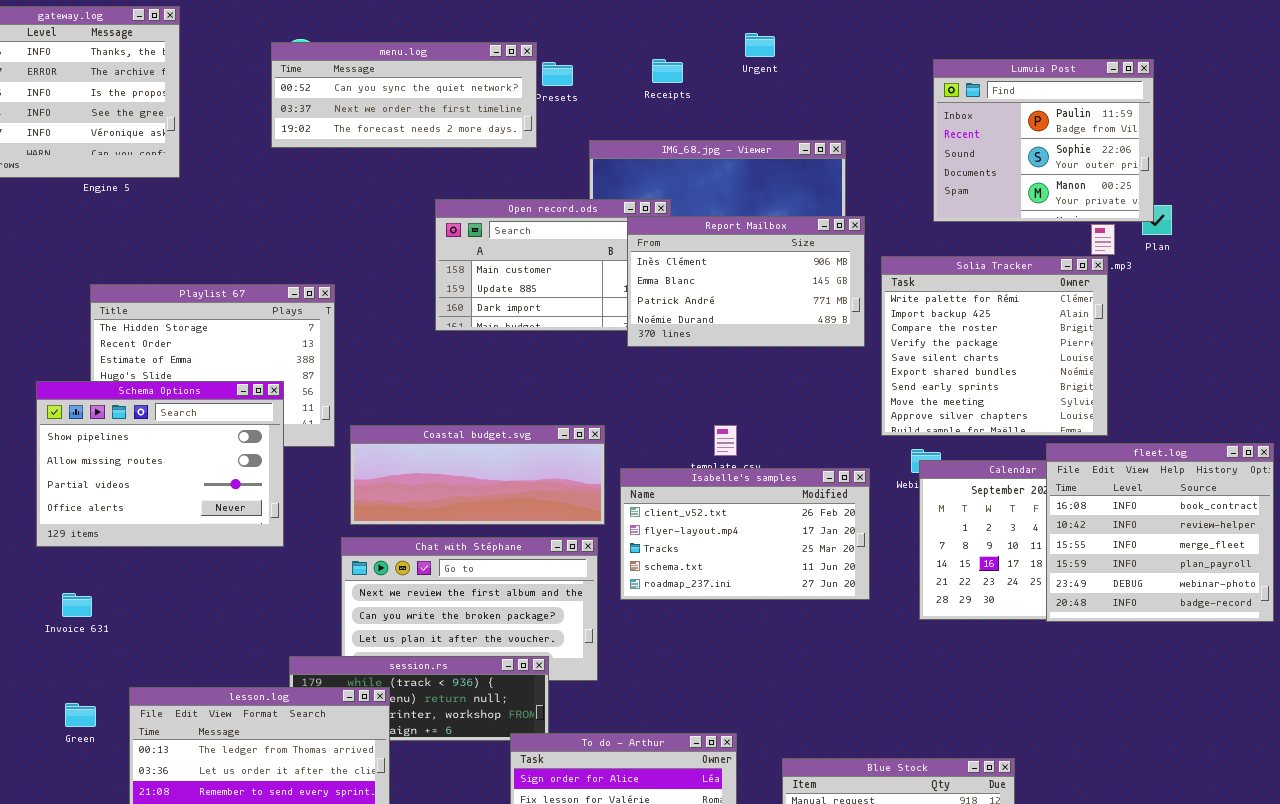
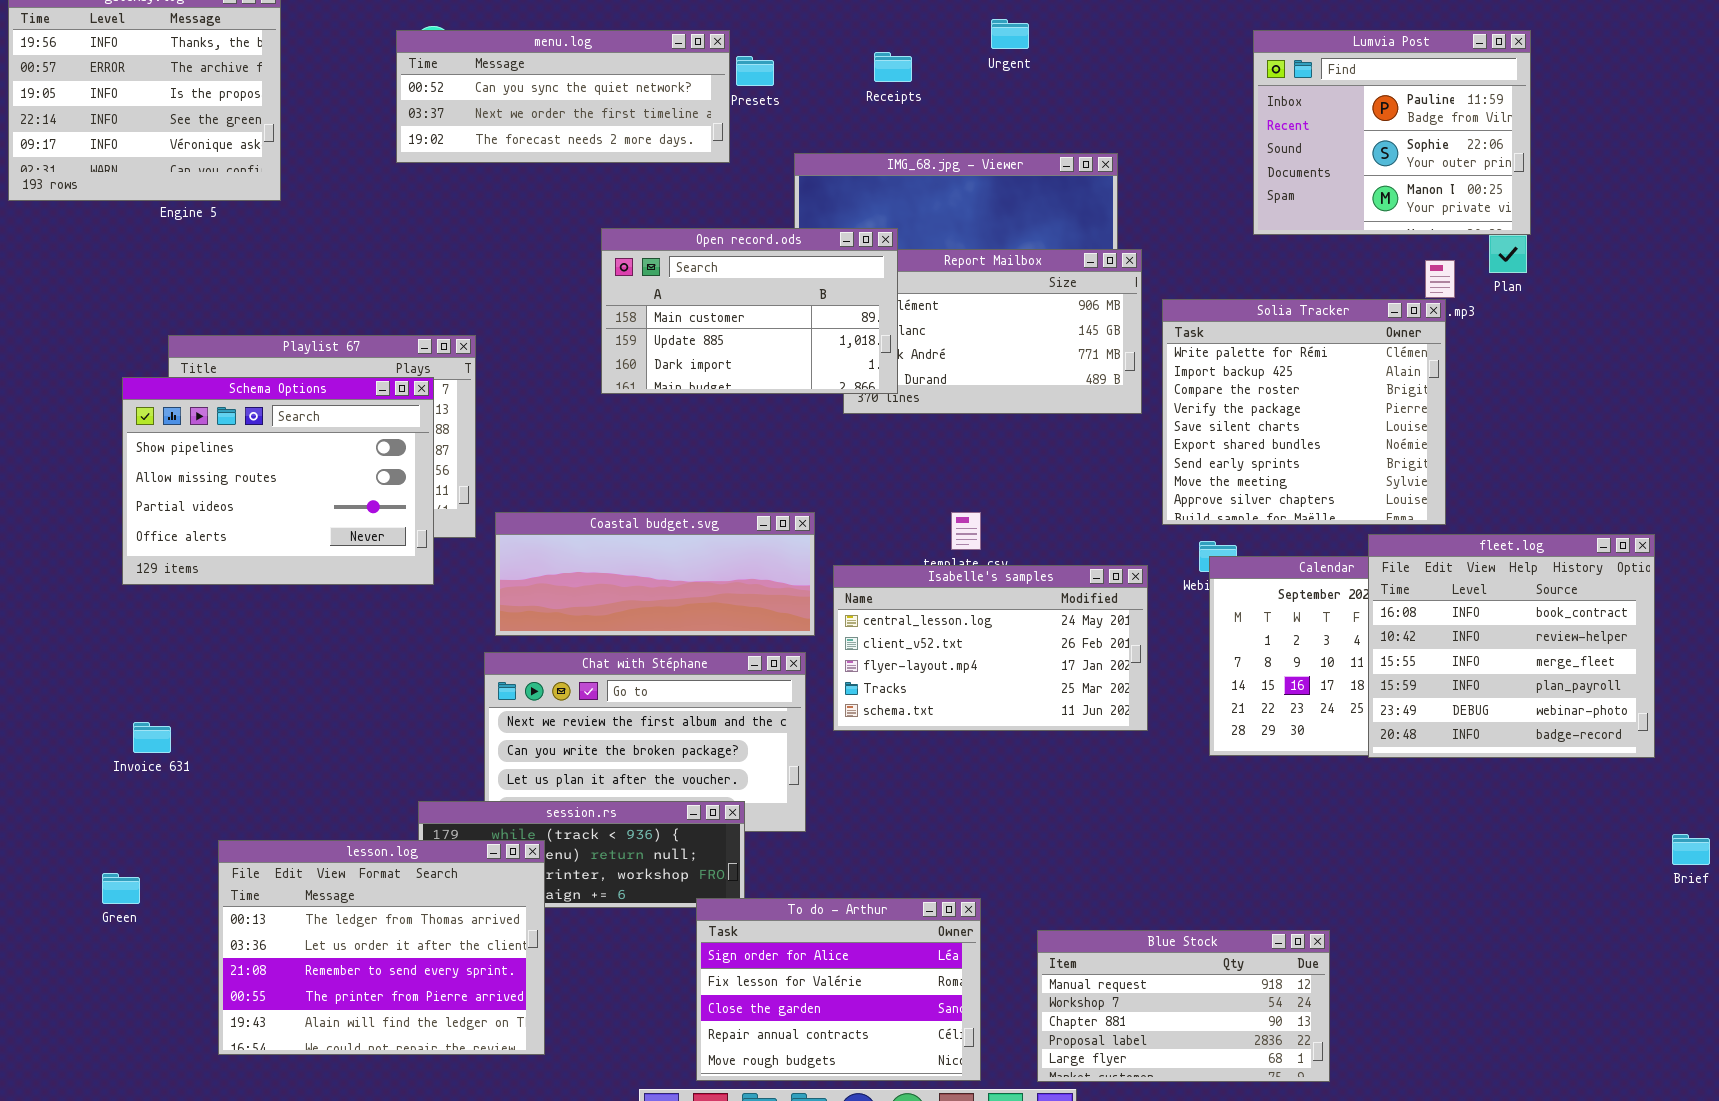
Lumvia Post: [933,59,1154,222] -> [1253,30,1531,235], moved
Open record.ods: [435,199,671,331] -> [601,228,898,394], raised
Schema Options: [36,381,284,547] -> [122,377,434,585], moved
Isabelle's samples: [620,468,870,600] -> [833,565,1148,731], scrolled up 1 row
Green: [65,703,96,727] -> [102,873,140,904], moved

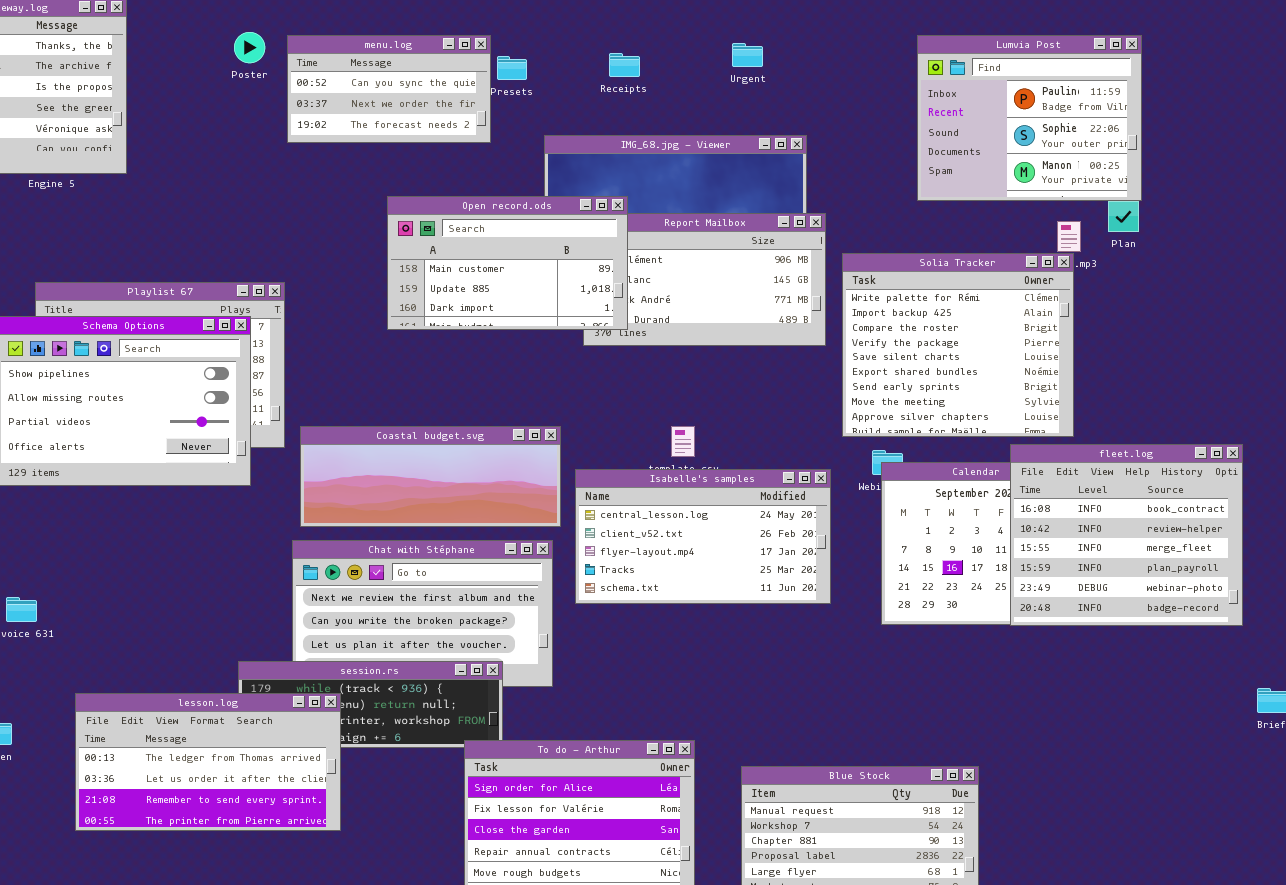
Urgent: [991,19,1029,49] -> [732,43,763,67], moved
menu.log: [396,30,730,163] -> [287,35,491,143], resized
lesson.log: [218,840,545,1055] -> [75,693,341,831], resized

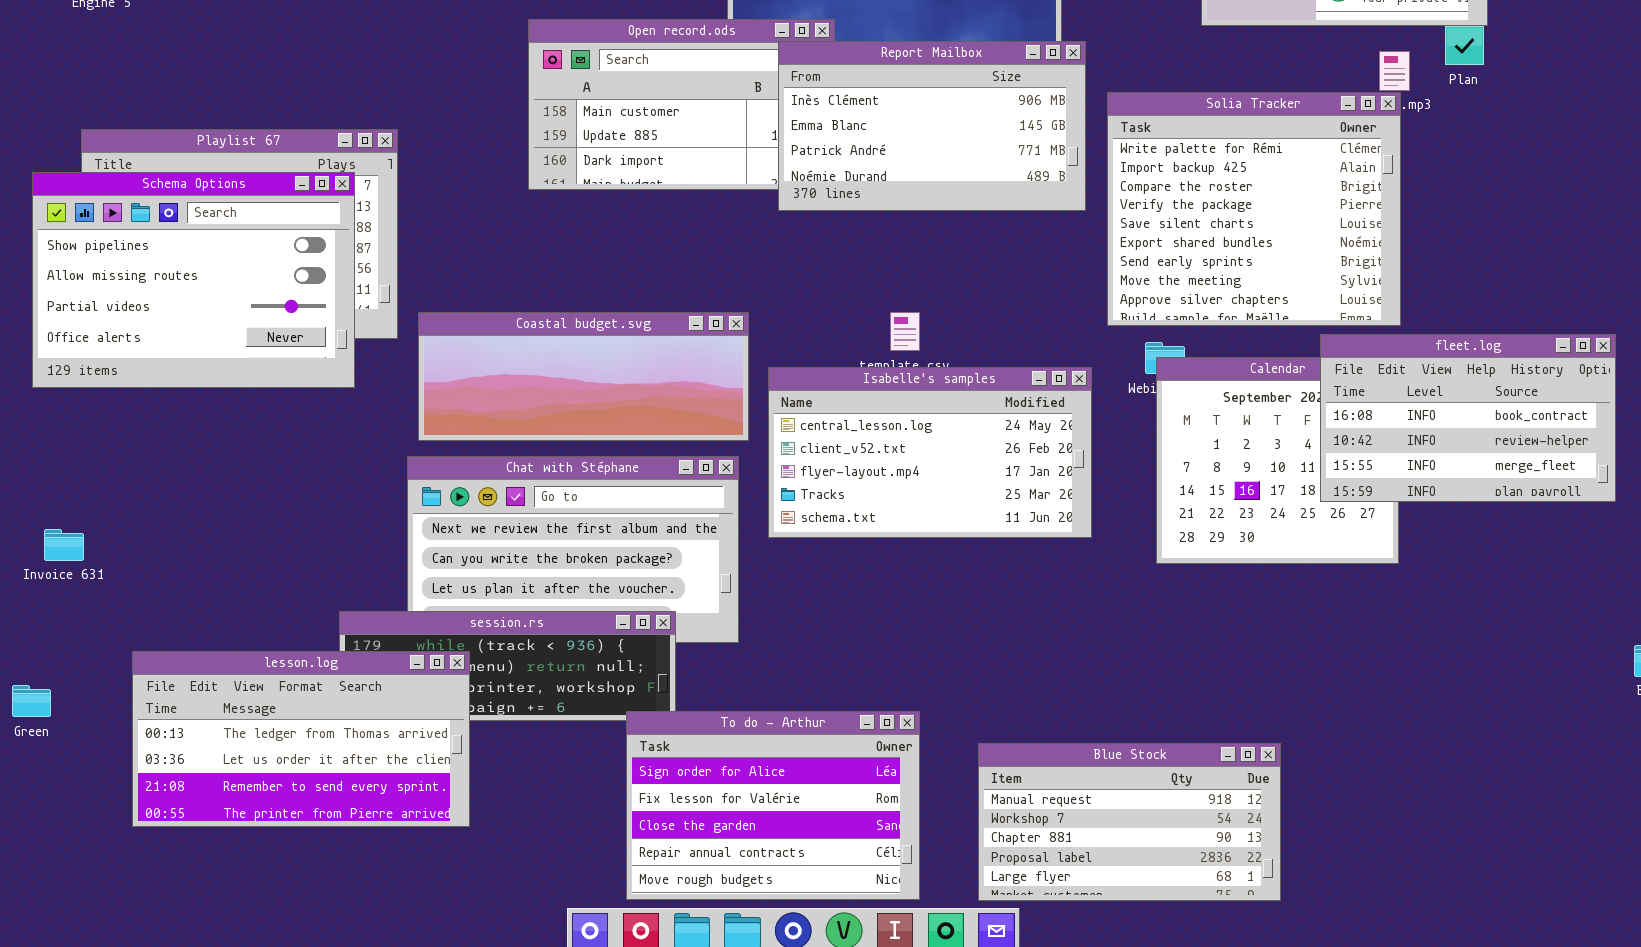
Report Mailbox: [583,213,826,346] -> [778,41,1086,211], raised
fleet.log: [1010,444,1243,626] -> [1320,334,1616,502], resized

